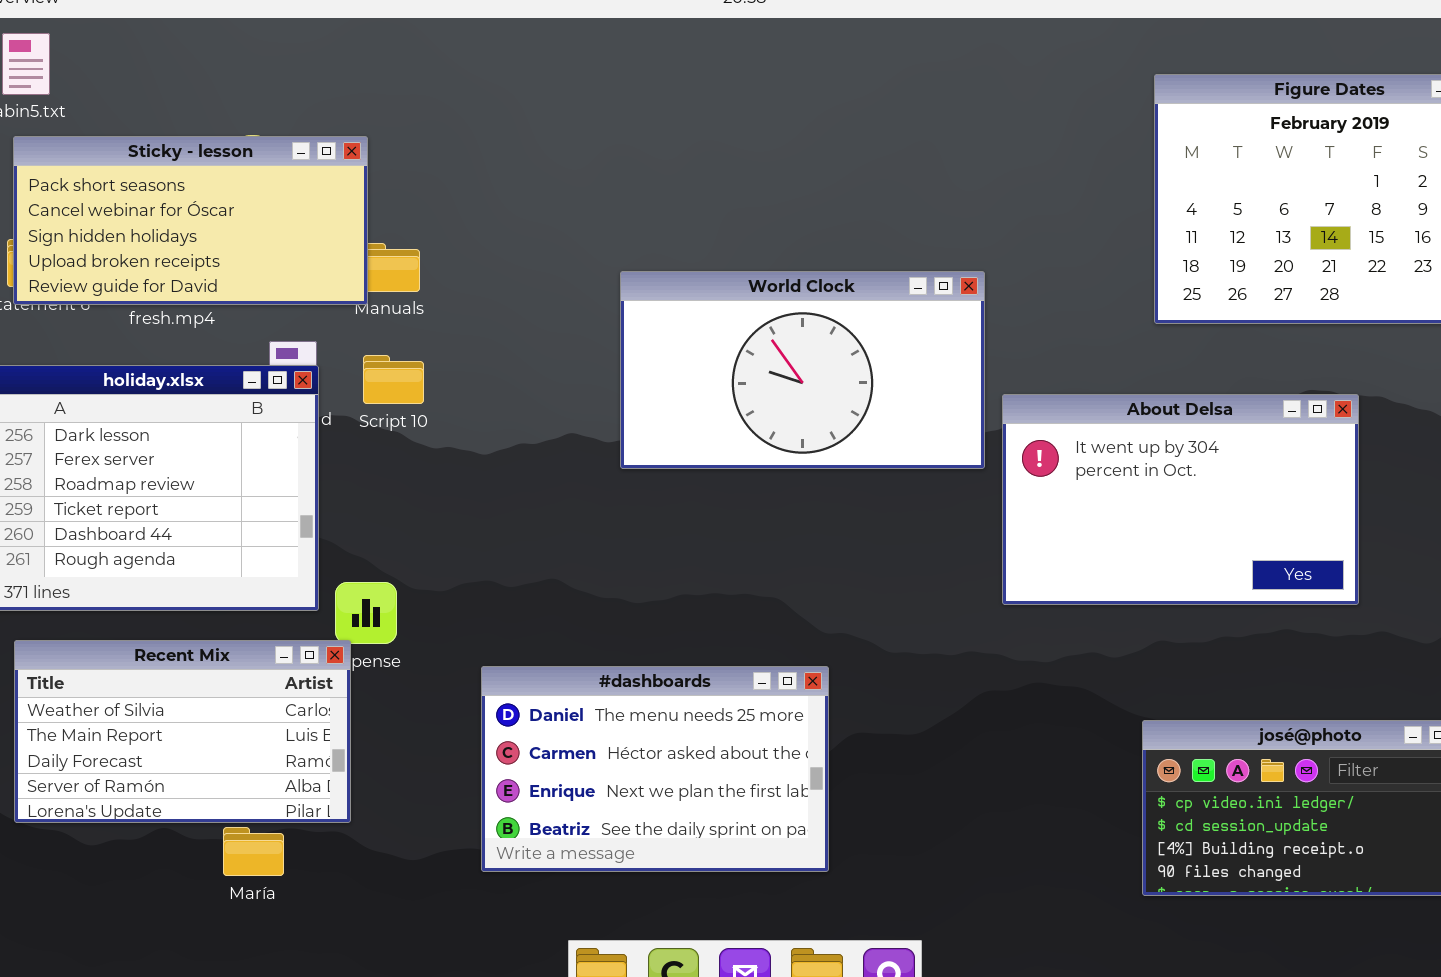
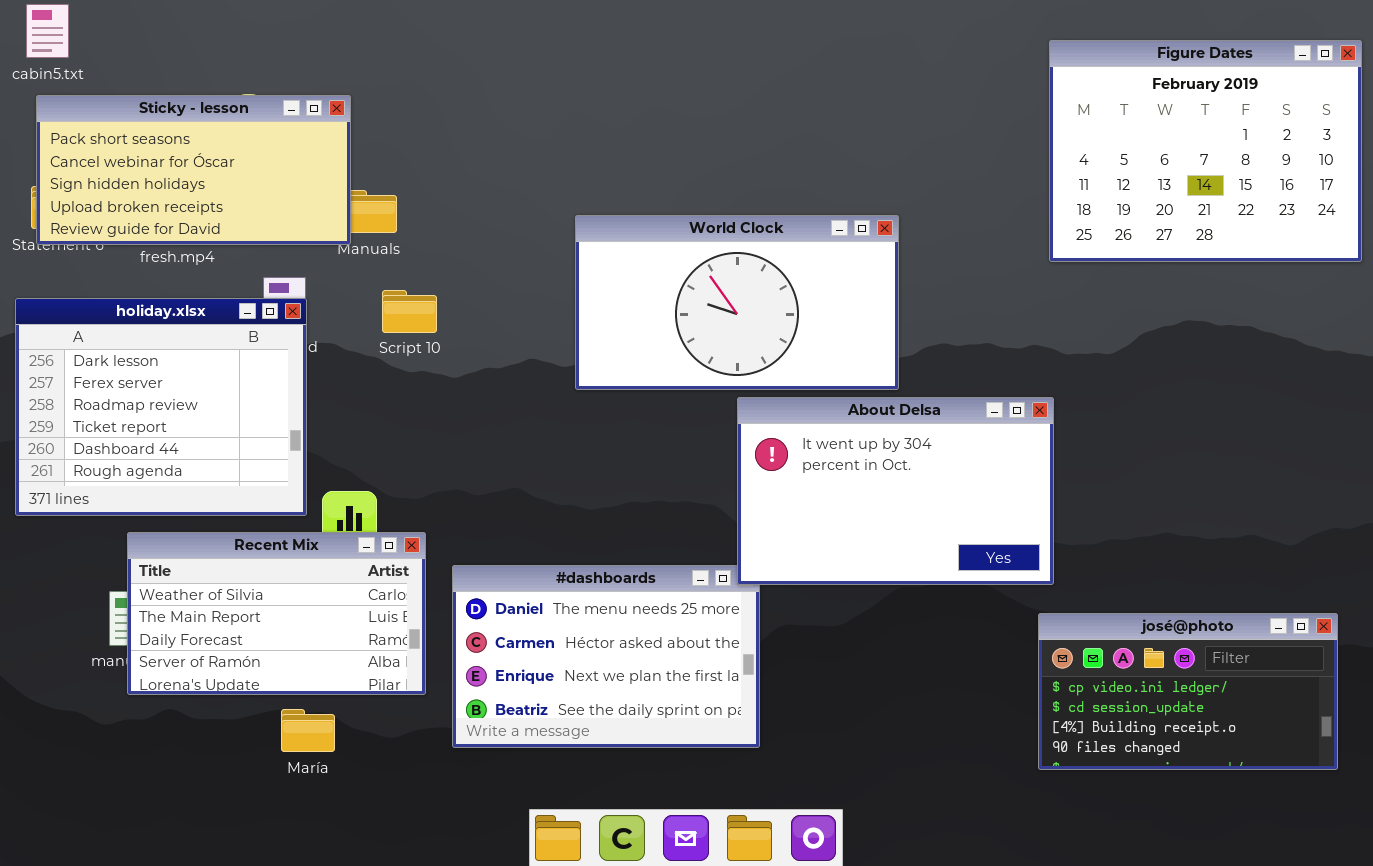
Script 10: [363,355,424,404] -> [382,290,437,333], moved
About Delsa: [1002,394,1359,605] -> [737,397,1054,585], moved
Recent Mix: [14,640,351,823] -> [127,532,426,695], moved
María: [223,827,284,876] -> [281,709,335,752], moved

